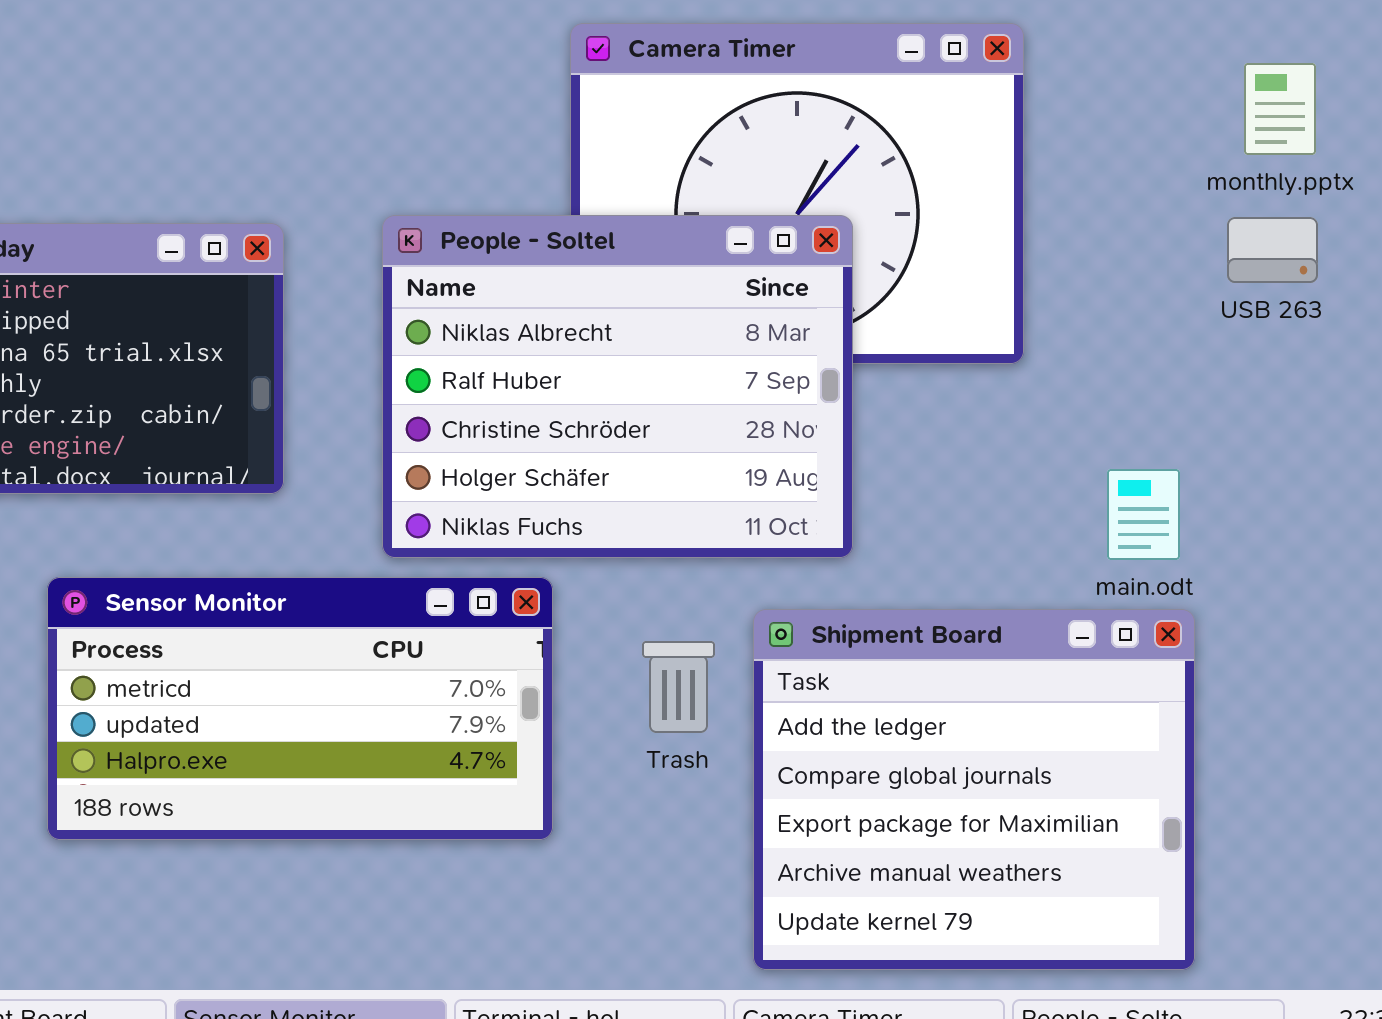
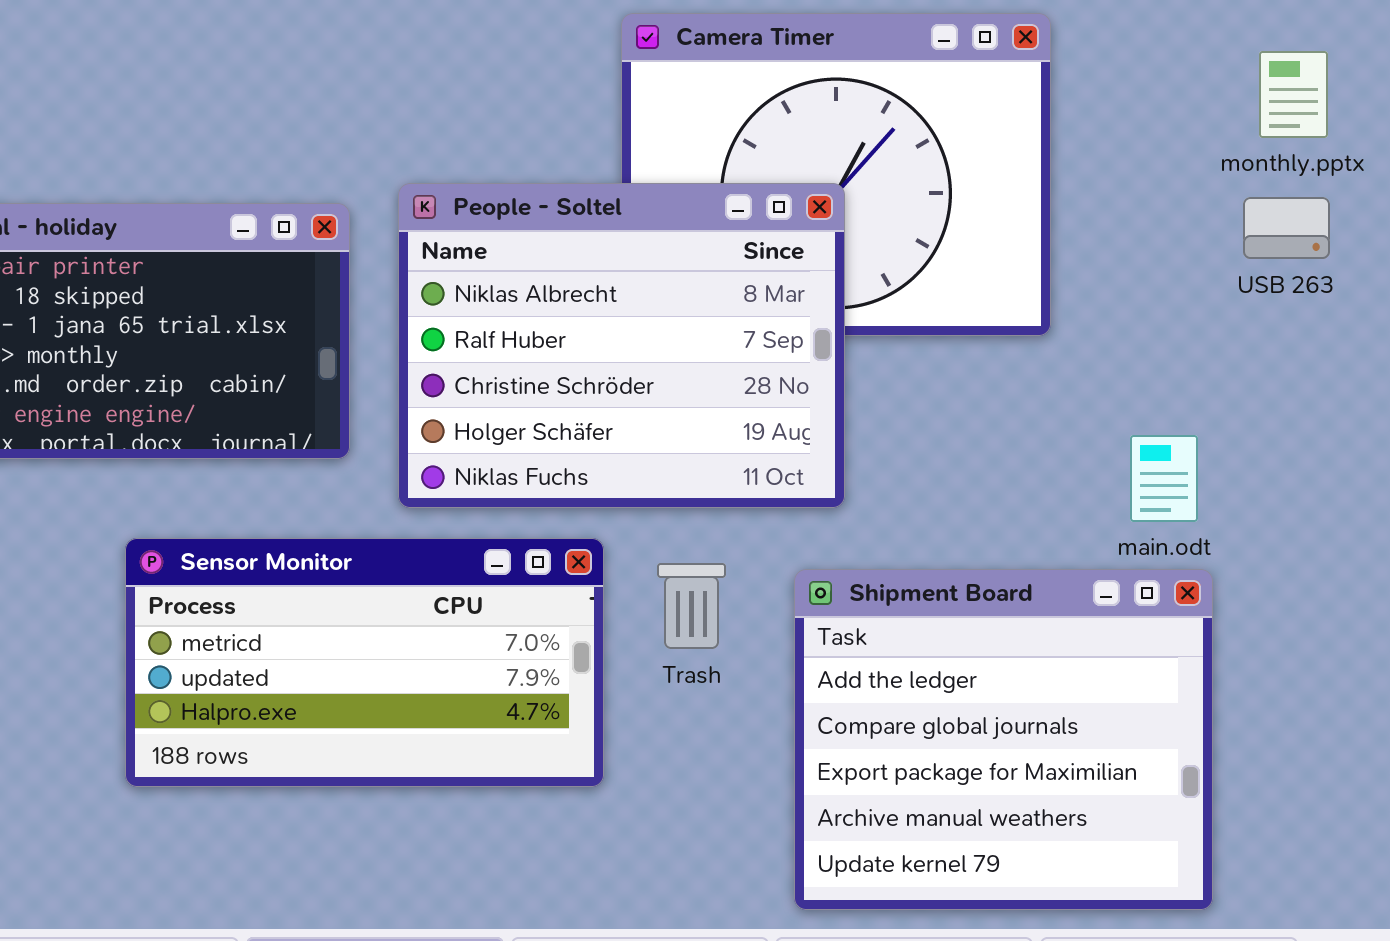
People - Soltel: [382,215,853,558] -> [398,183,845,508], moved
Trash: [642,641,715,733] -> [657,563,726,649], moved

